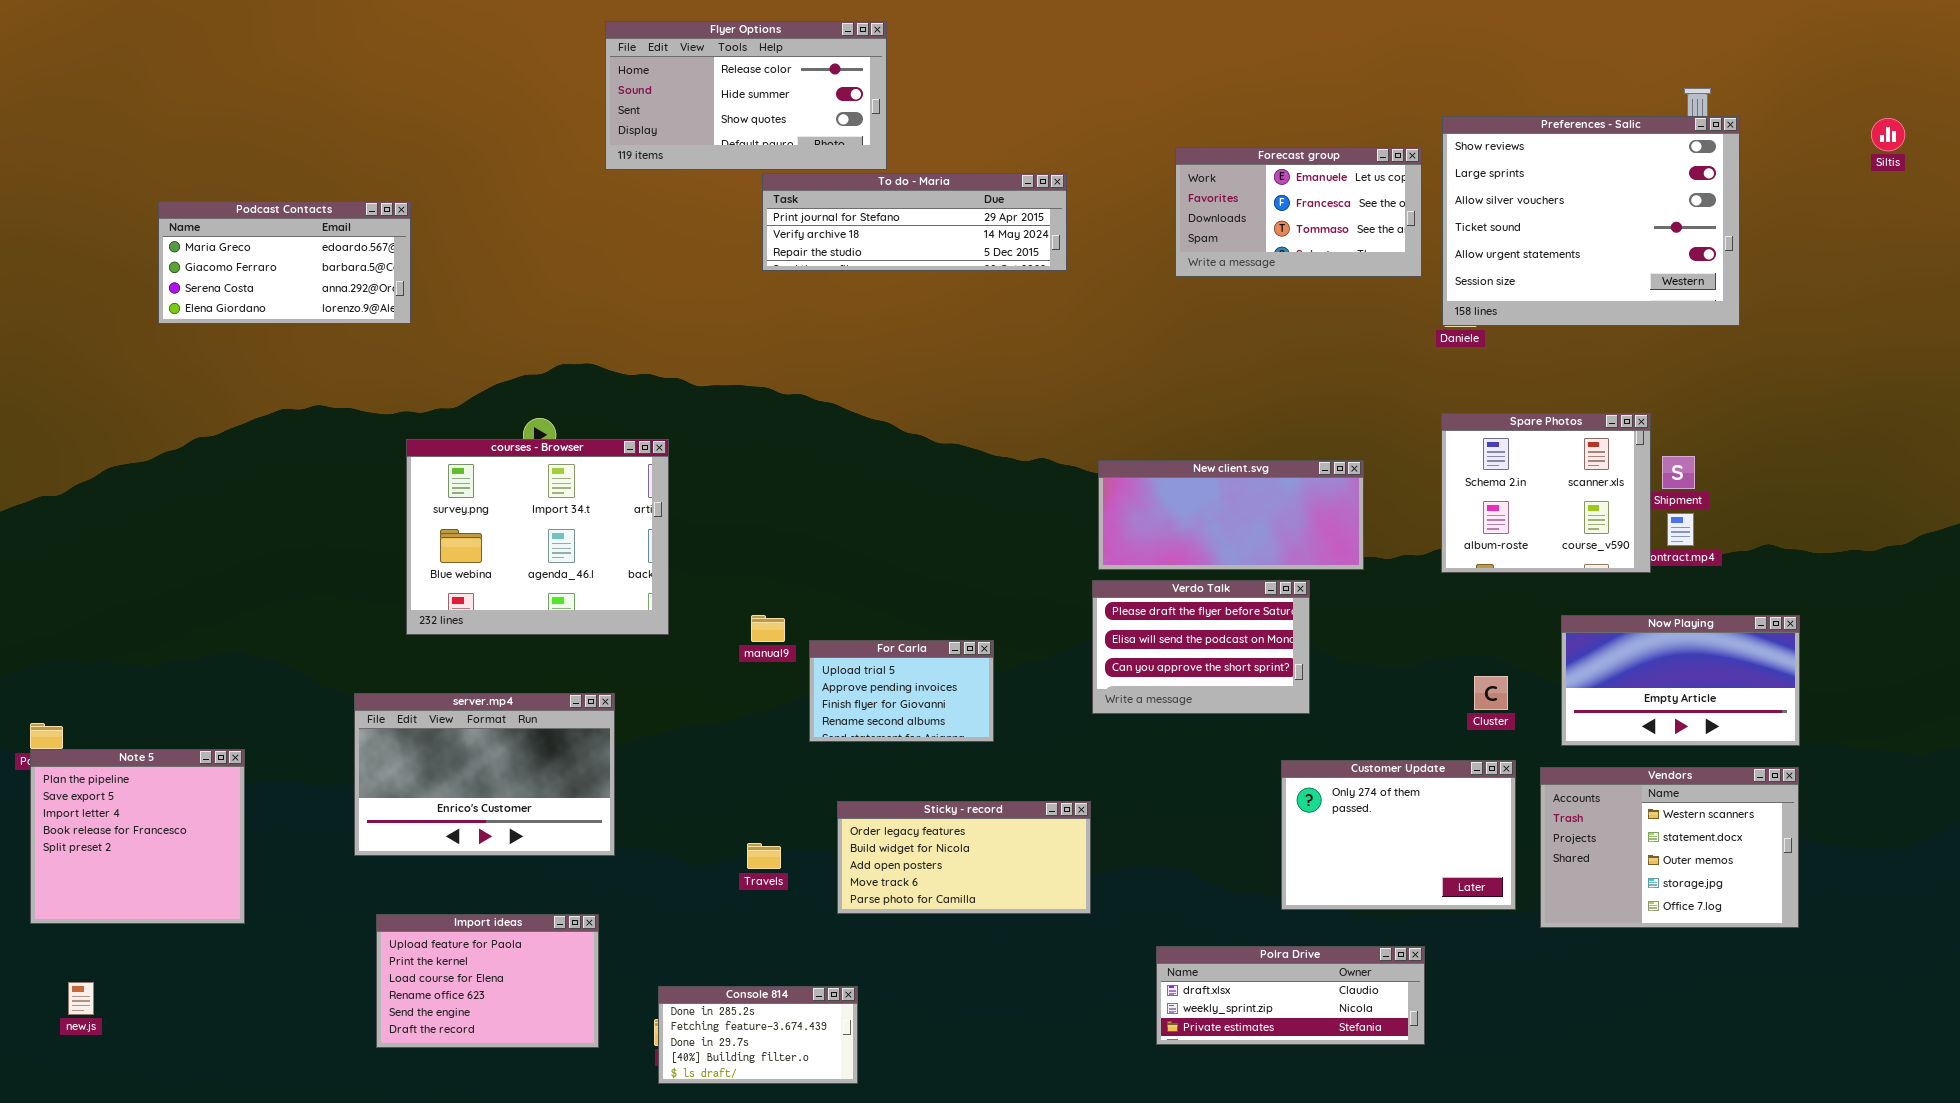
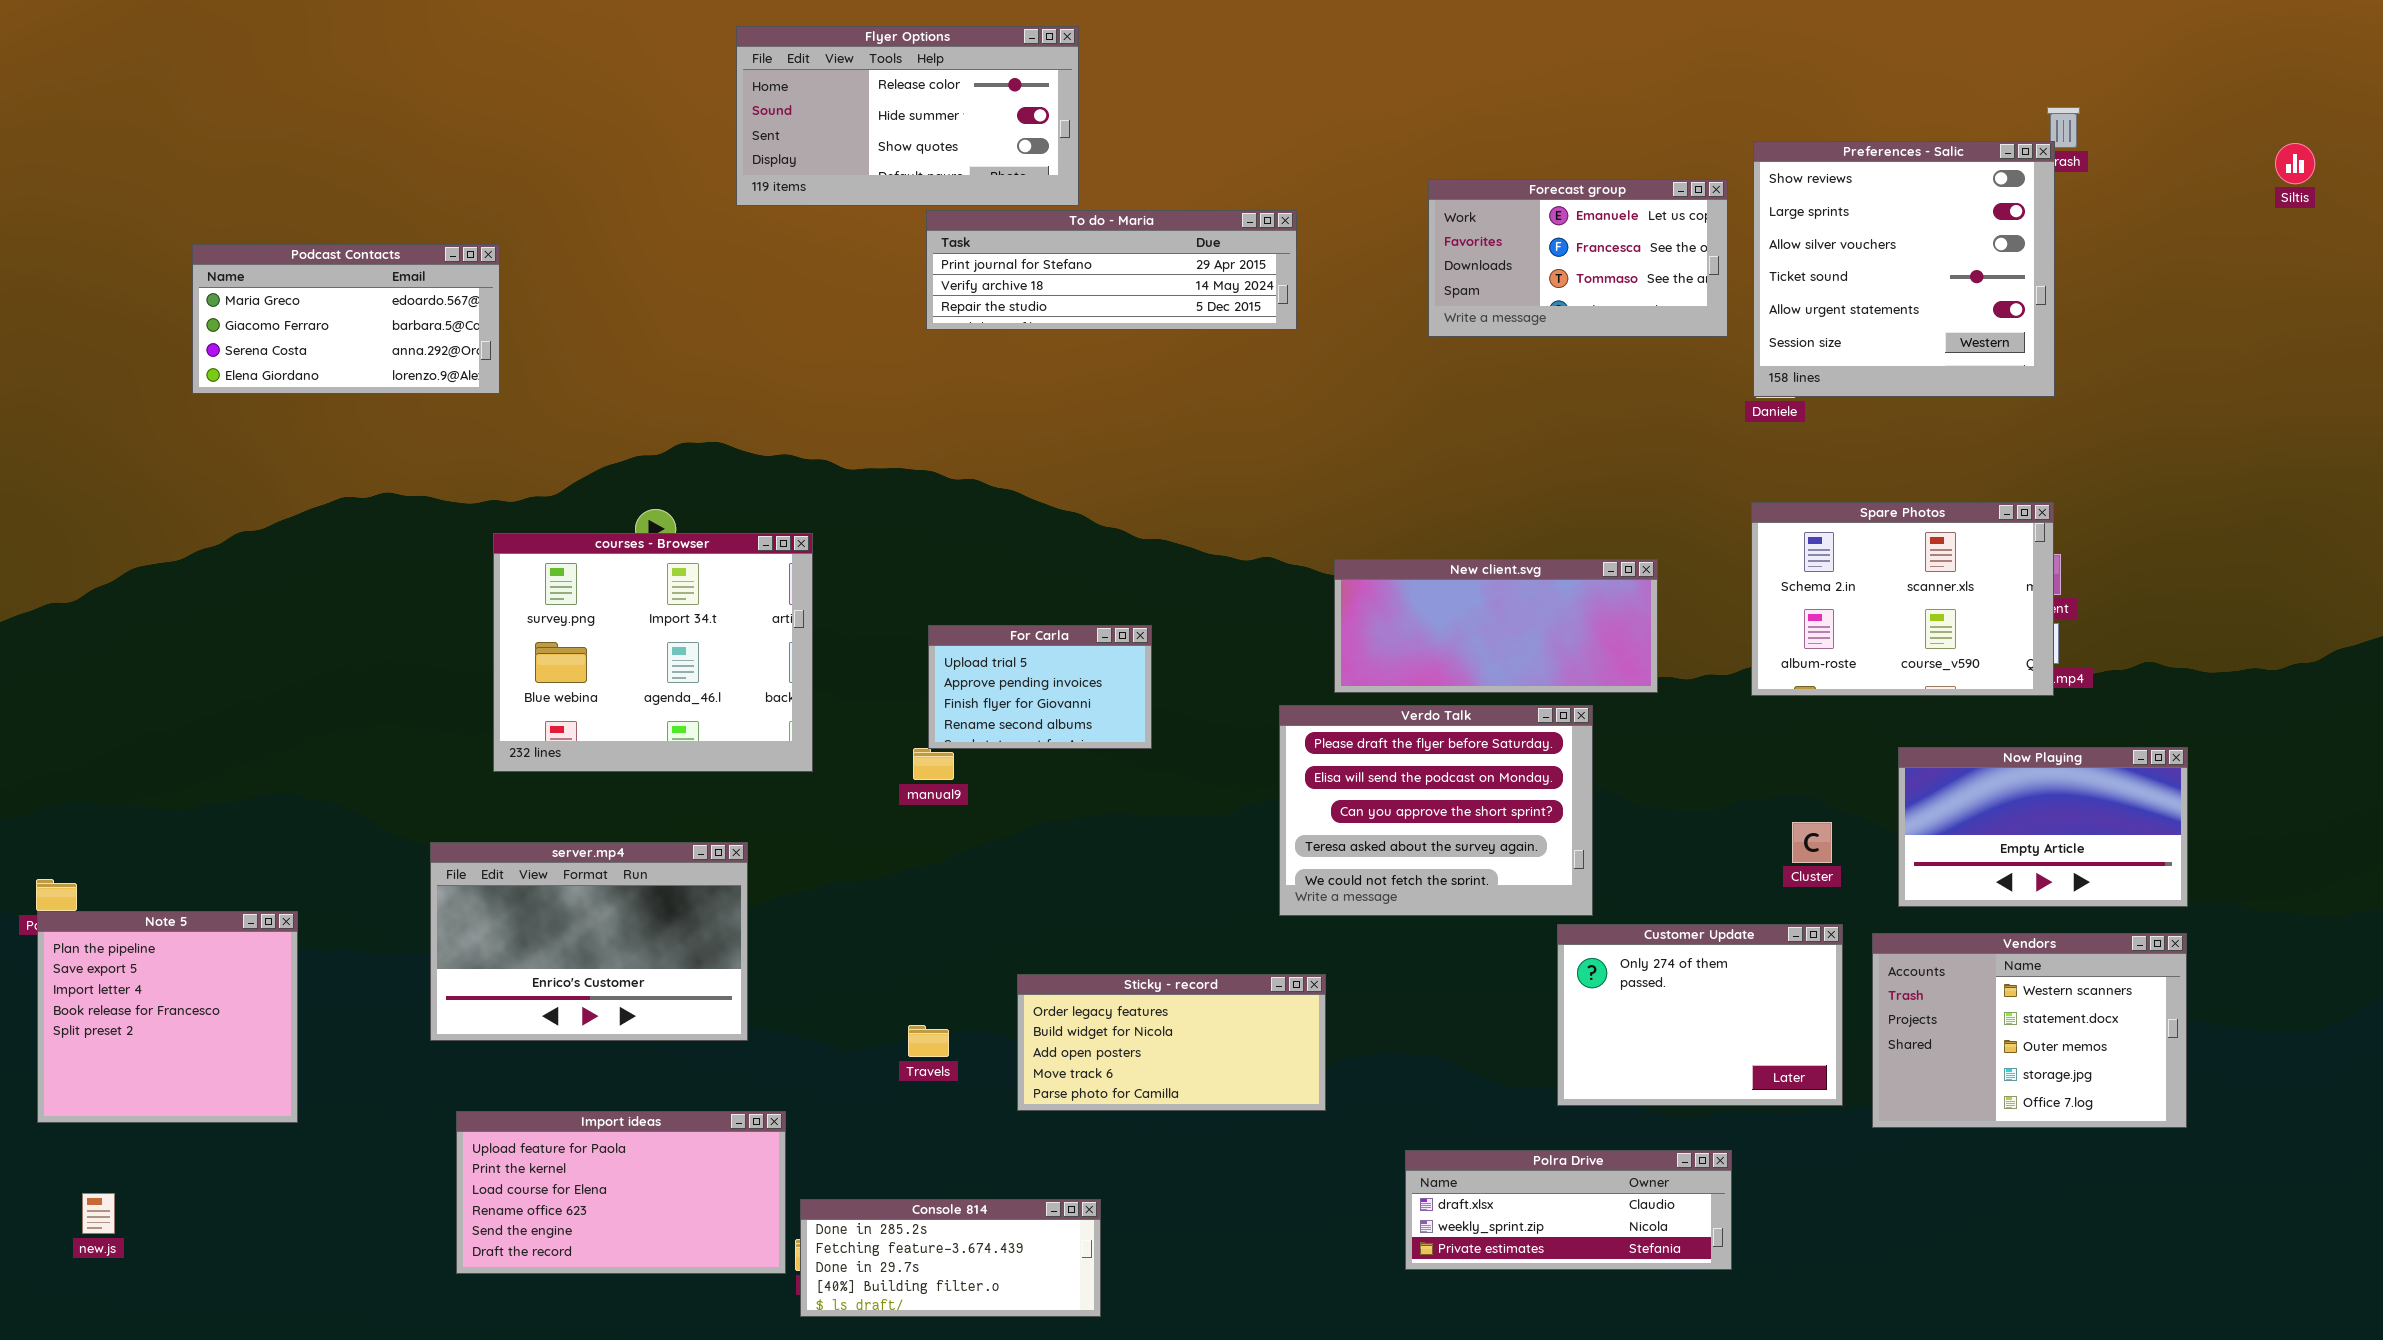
Preferences - Salic: [1442,116,1740,326] -> [1753,141,2055,397], resized
Spare Photos: [1441,413,1651,573] -> [1751,502,2054,696], resized
Verdo Talk: [1092,580,1310,714] -> [1279,705,1593,916], resized
For Carla: [809,640,994,742] -> [928,625,1152,749], moved
Import ideas: [376,914,599,1048] -> [456,1111,786,1274], resized
Console 814: [658,986,858,1084] -> [800,1199,1101,1317], resized

